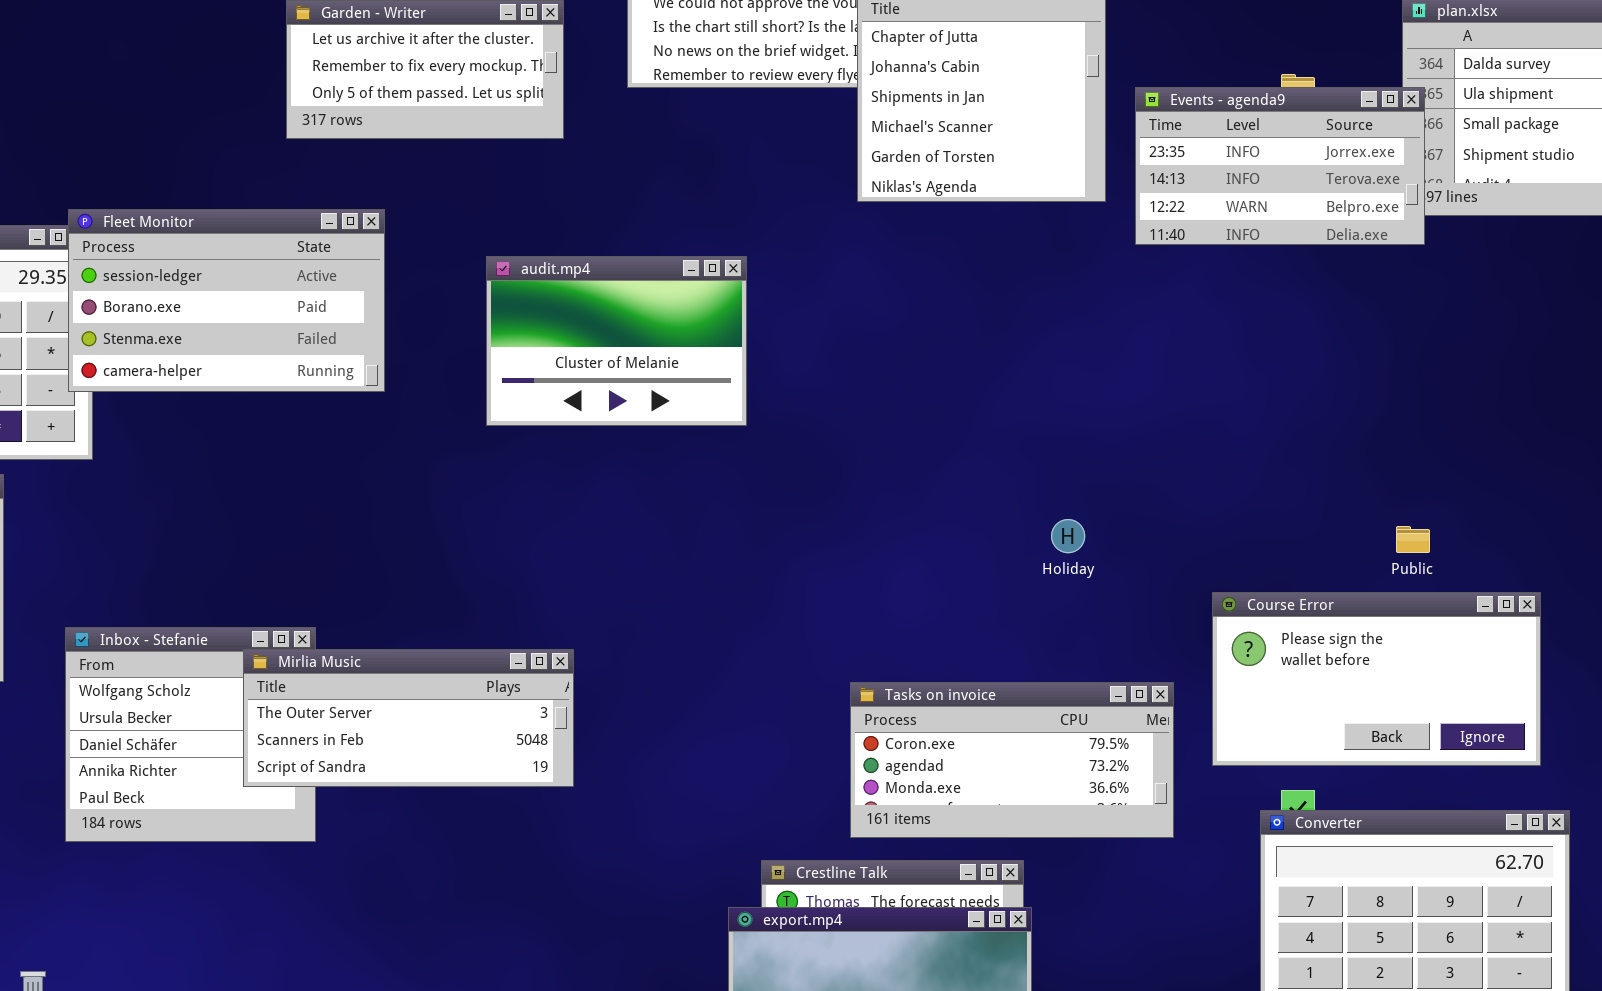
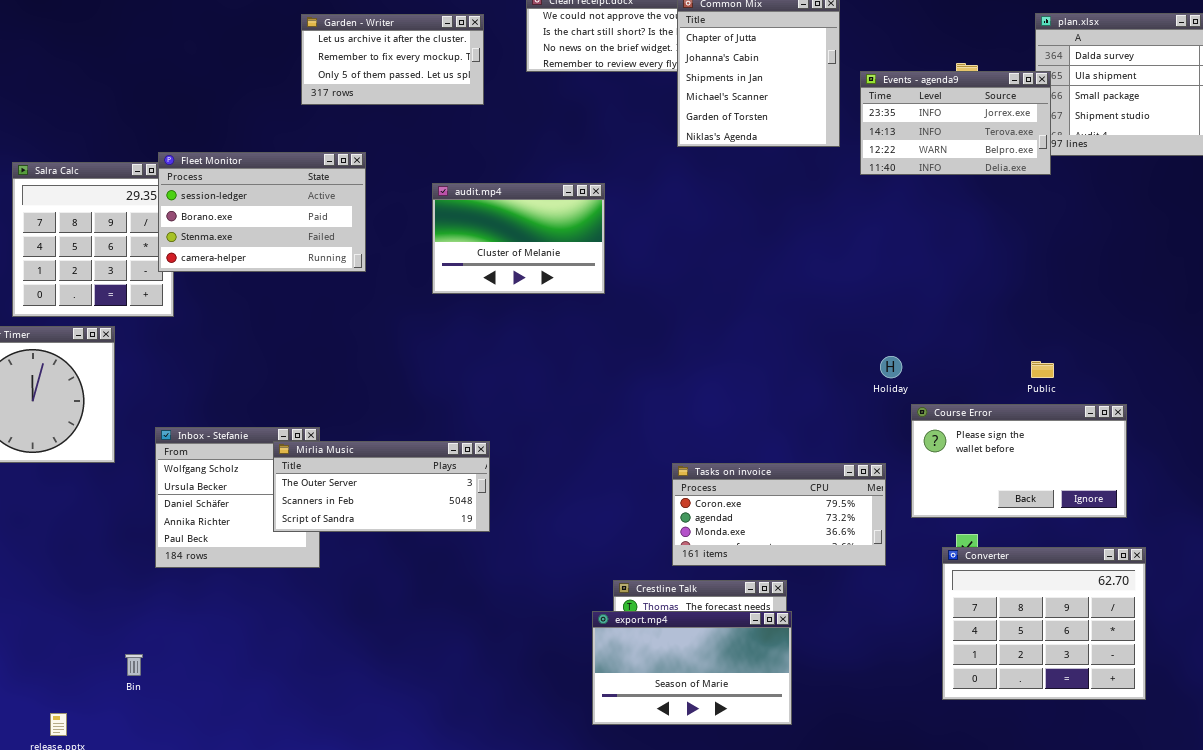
Holiday: [1051,519,1085,553] -> [880,356,902,378], moved

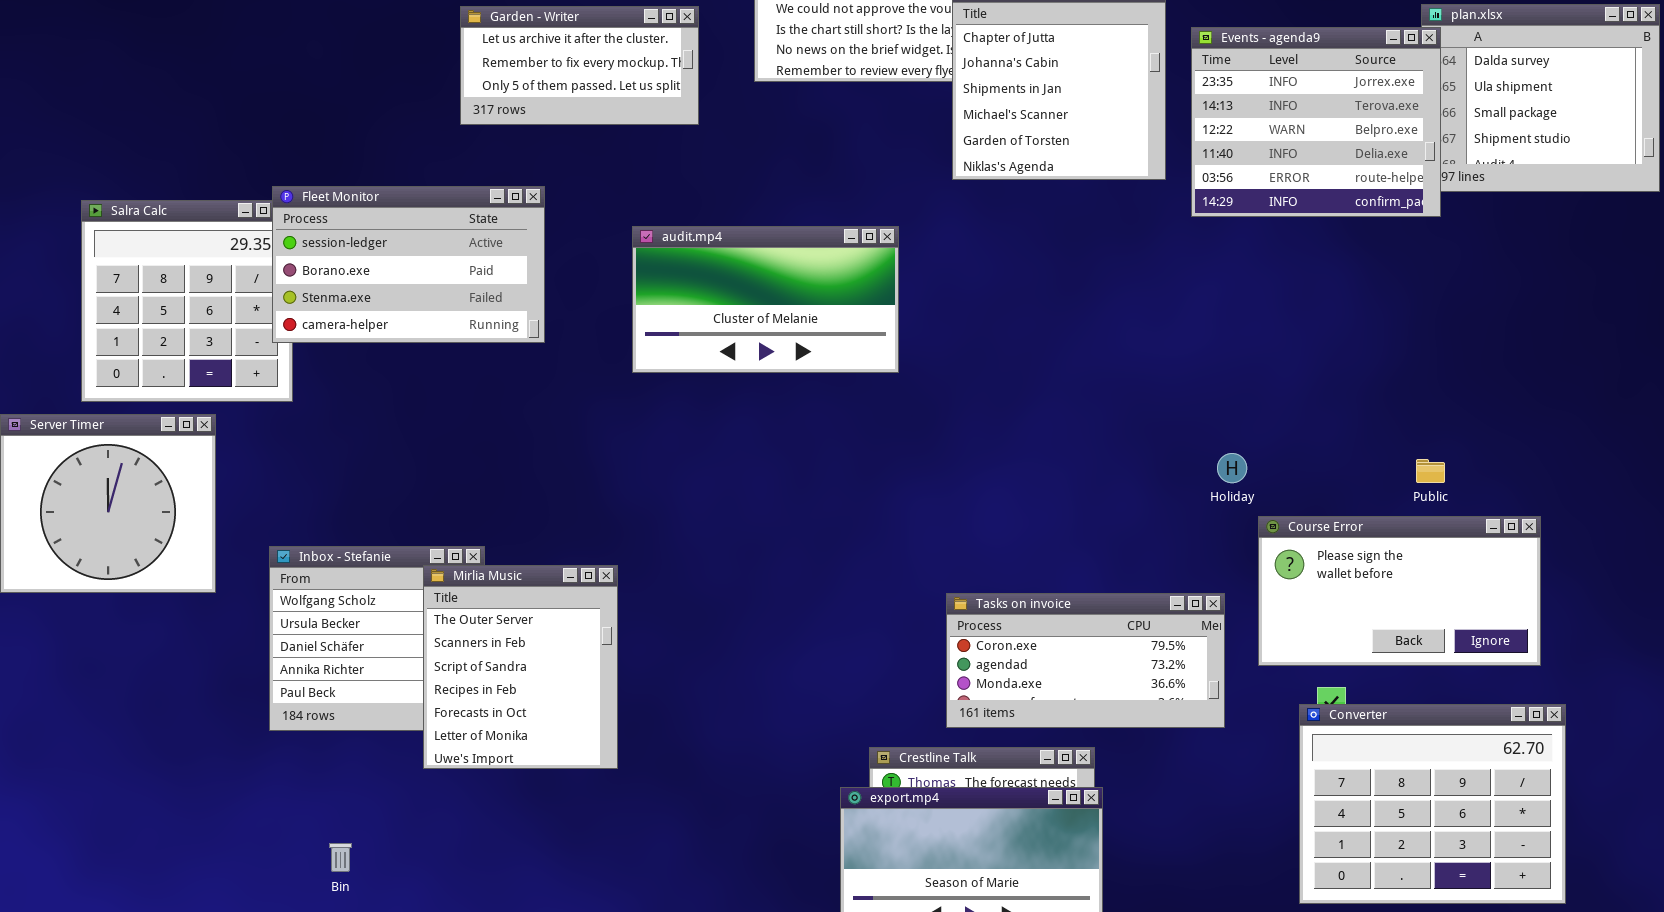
Events - agenda9: [860,71,1051,175] -> [1191,27,1441,217], resized
audit.mp4: [432,183,605,294] -> [632,226,899,373], resized
Mirlia Music: [273,441,490,532] -> [423,565,618,769], resized
Bin: [125,654,143,676] -> [329,843,352,872], moved

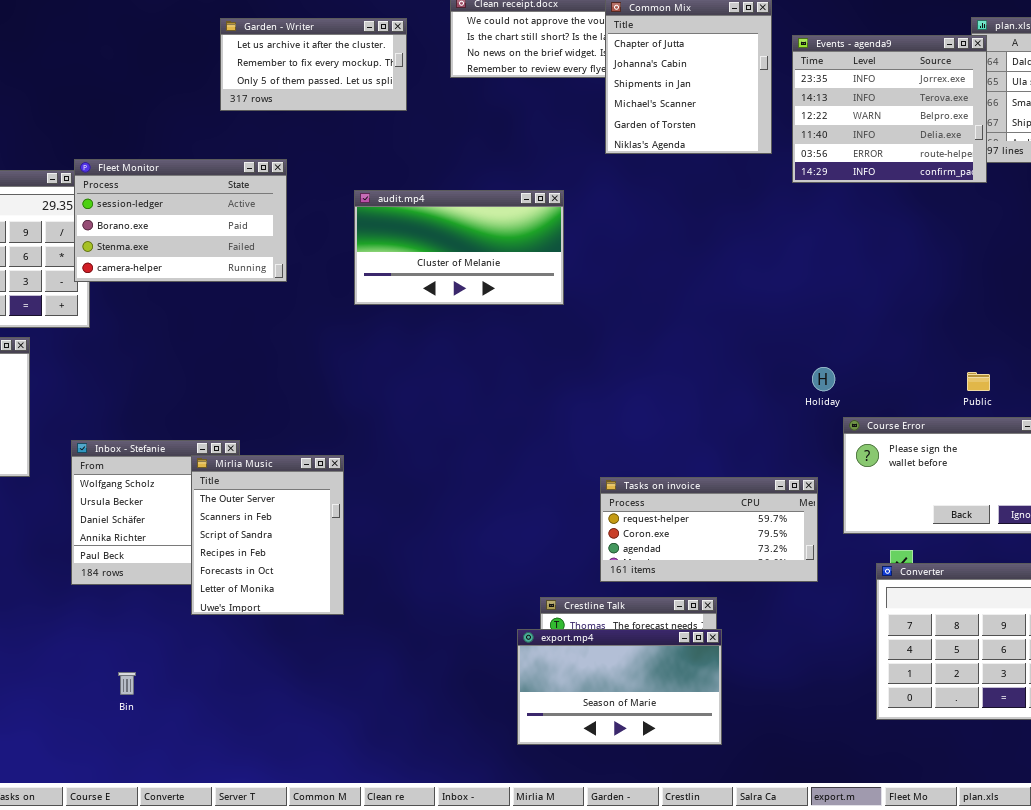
Tasks on invoice: [946,593,1225,728] -> [600,477,818,582], scrolled up 1 row

